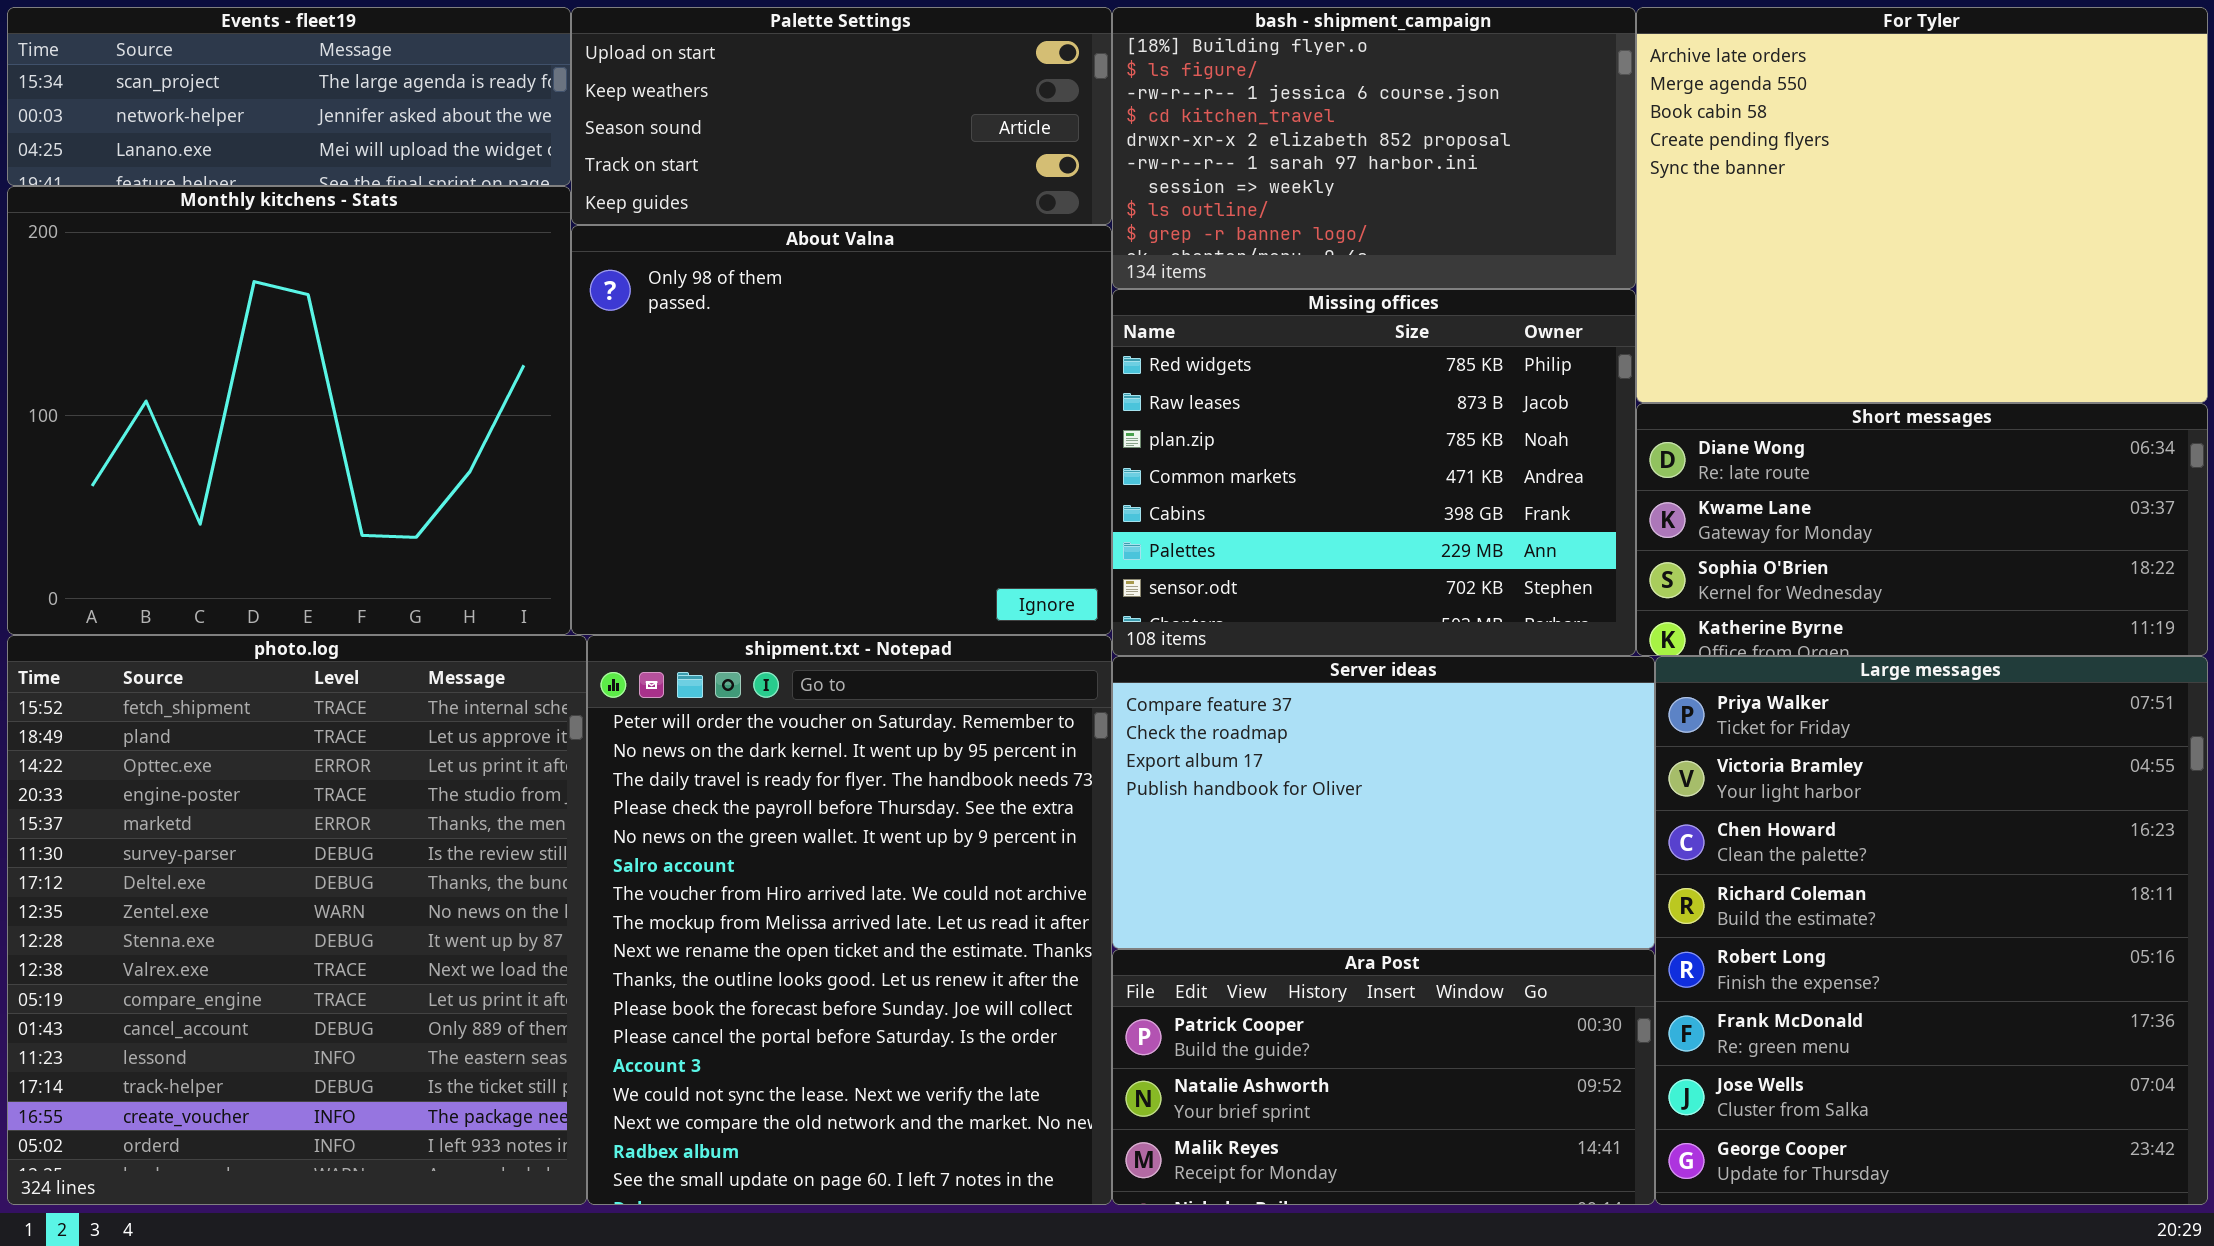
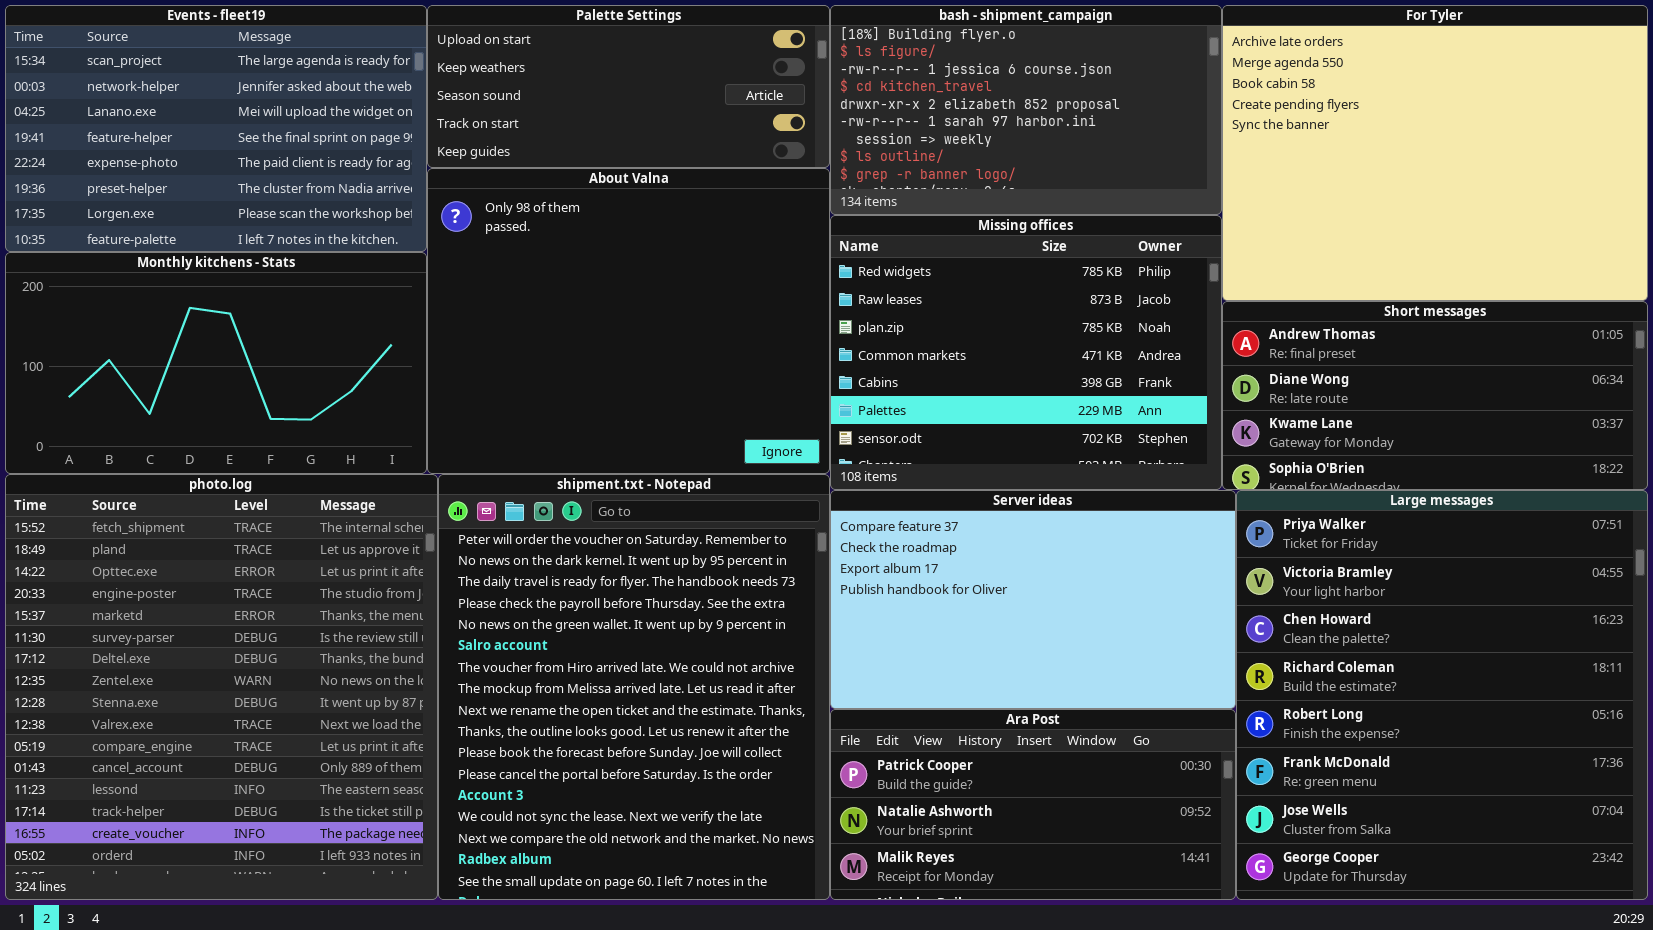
Events - fleet19: [7,7,571,186] -> [5,5,427,252], resized
Monthly kitchens - Stats: [7,186,571,635] -> [5,252,427,474], resized
Short messages: [1636,403,2208,656] -> [1222,301,1648,490], scrolled up 1 row

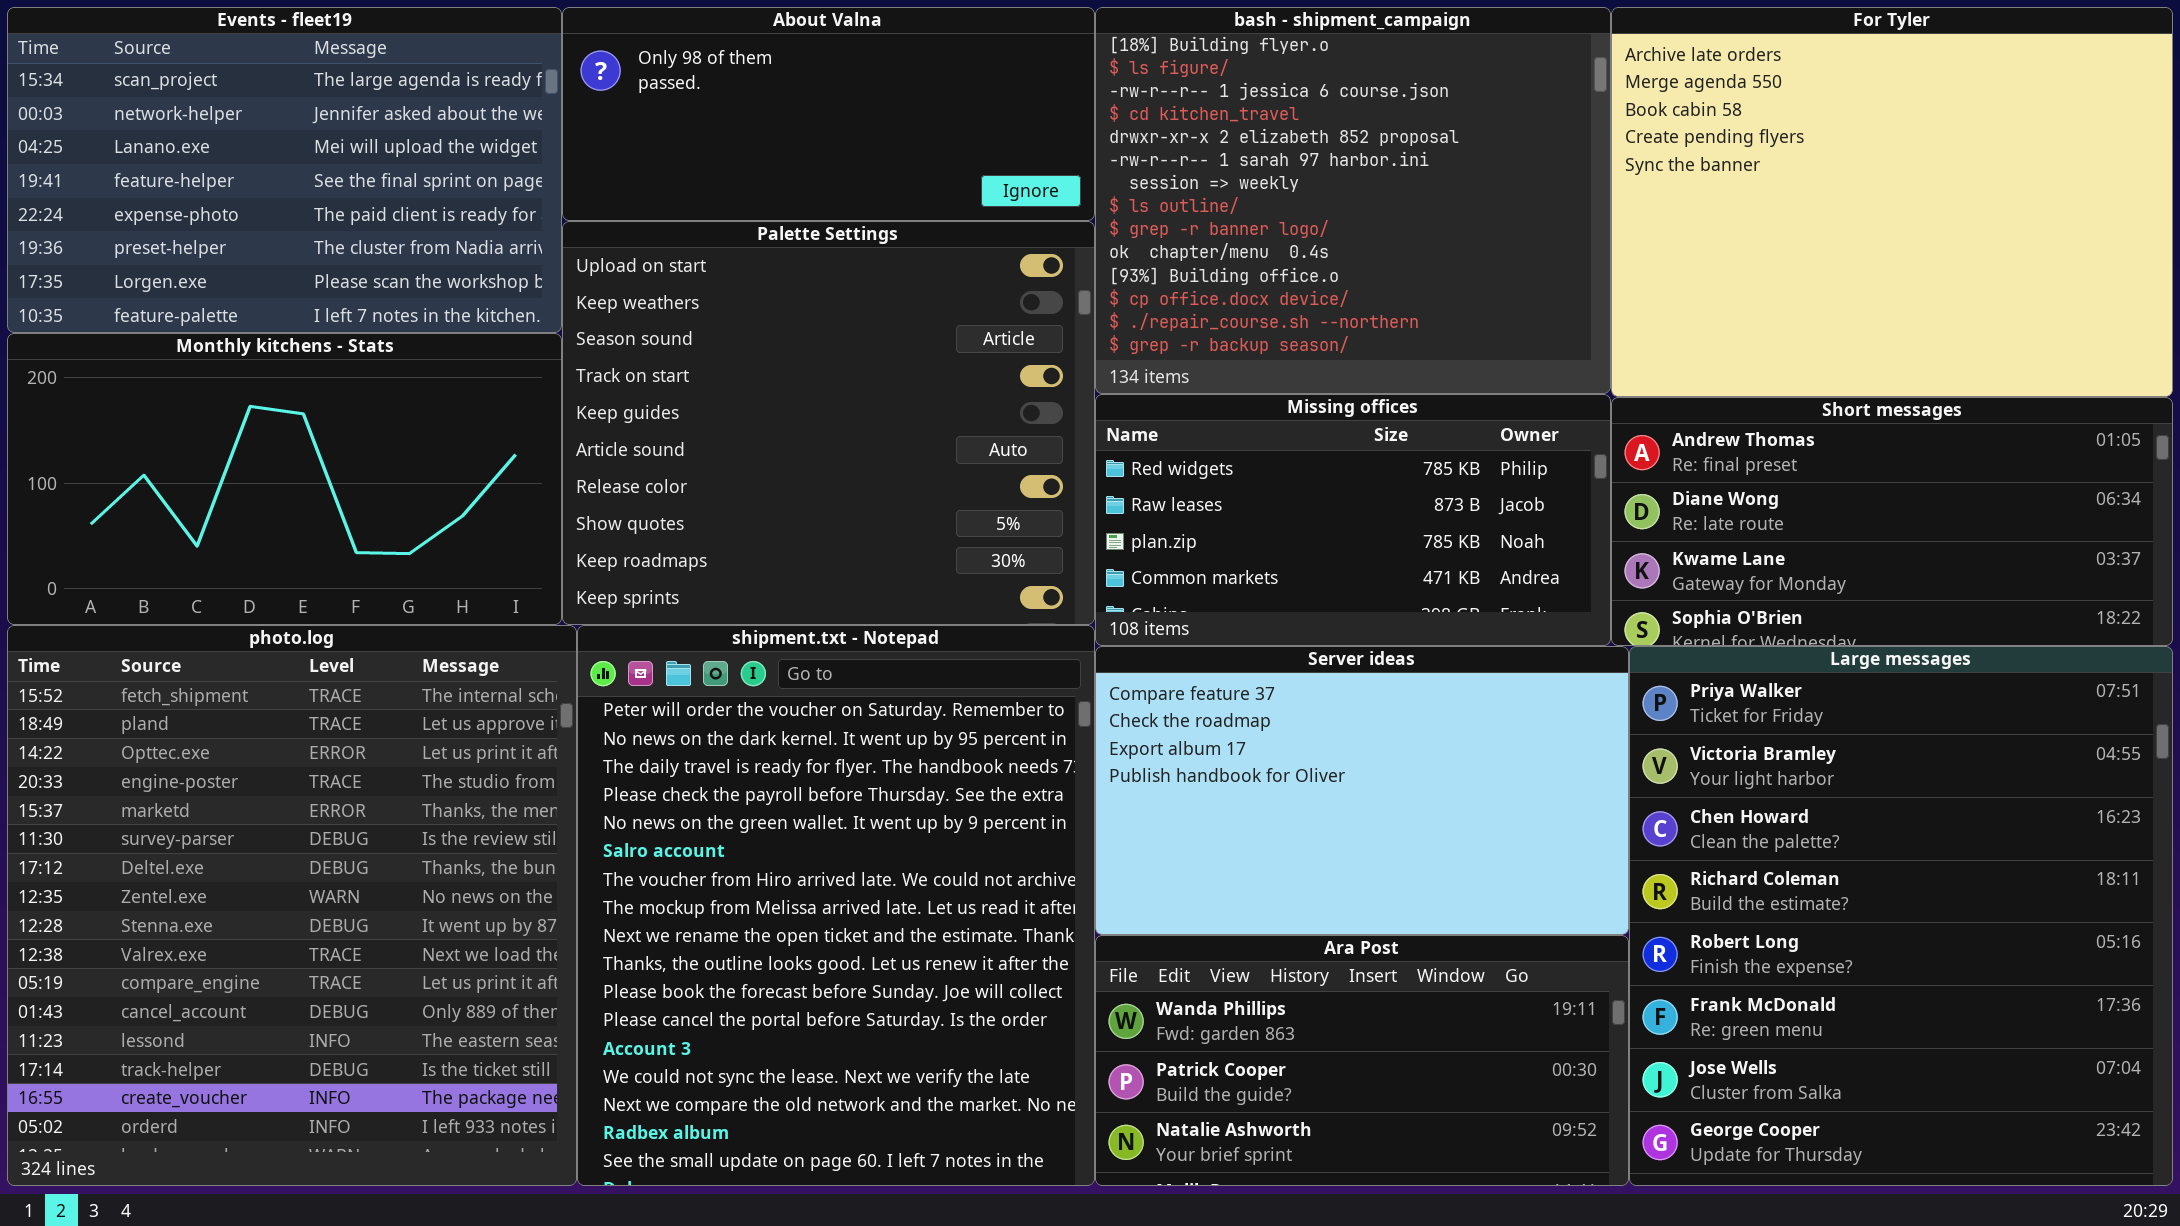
Palette Settings: [427,5,830,168] -> [562,221,1095,625], moved, resized
bash - shipment_campaign: [830,5,1222,215] -> [1095,7,1611,394], resized
About Valna: [427,168,830,474] -> [562,7,1095,221], moved, resized
Missing offices: [830,215,1222,490] -> [1095,394,1611,646], resized
Ara Post: [830,709,1236,900] -> [1095,935,1629,1186], scrolled up 1 row

